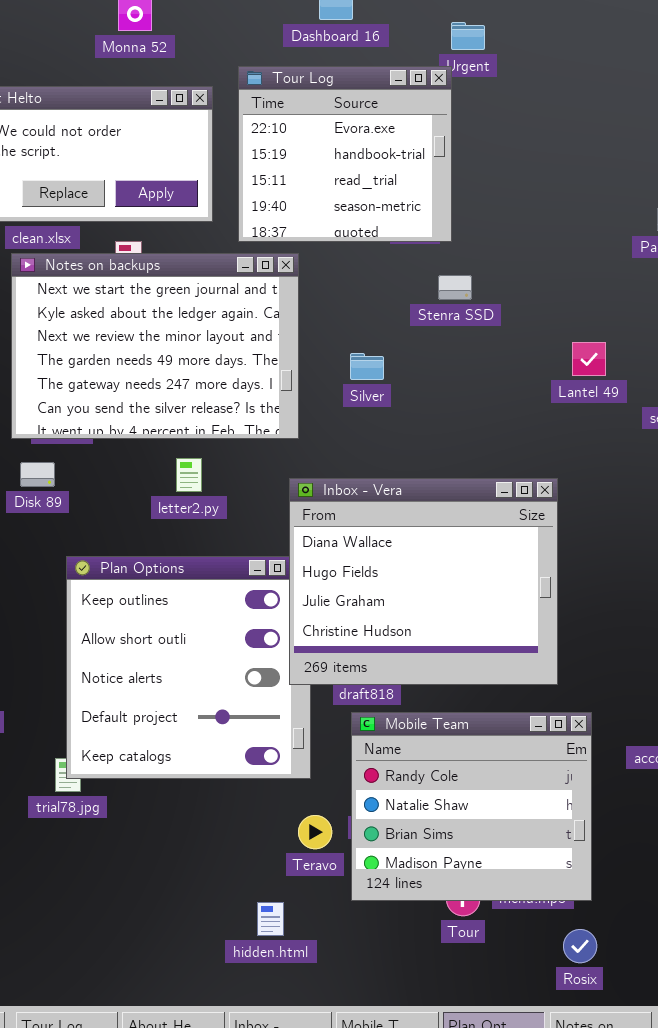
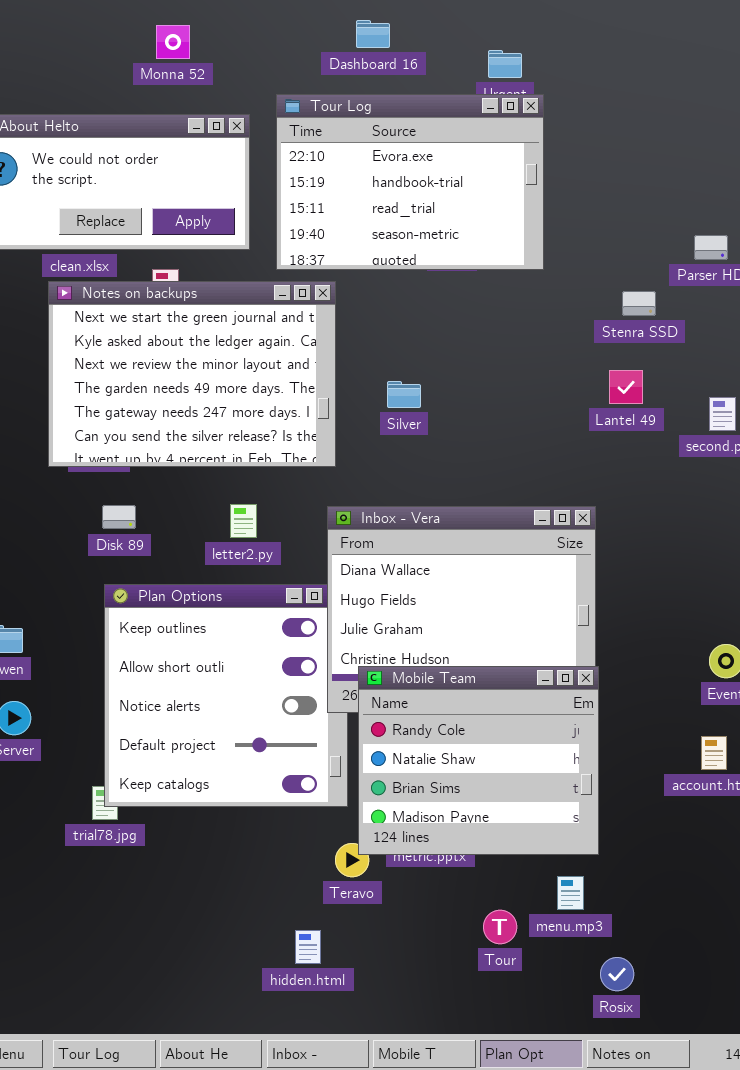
Tour Log: [238,66,452,242] -> [276,94,544,270], resized
Stenra SSD: [438,275,472,300] -> [622,291,656,316], moved
letter2.py: [176,458,202,492] -> [230,504,257,538], moved
Disk 89: [20,462,55,487] -> [102,505,136,529], moved
Mobile Team: [351,712,592,901] -> [358,666,599,855], moved

